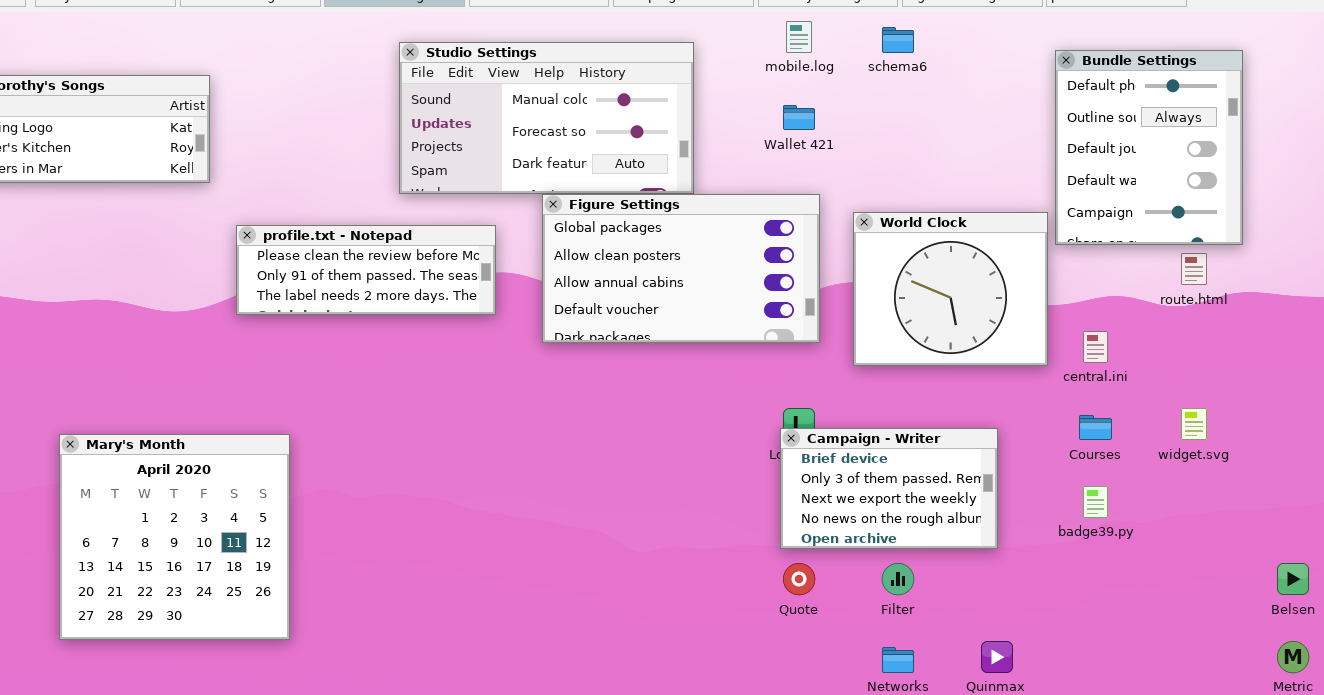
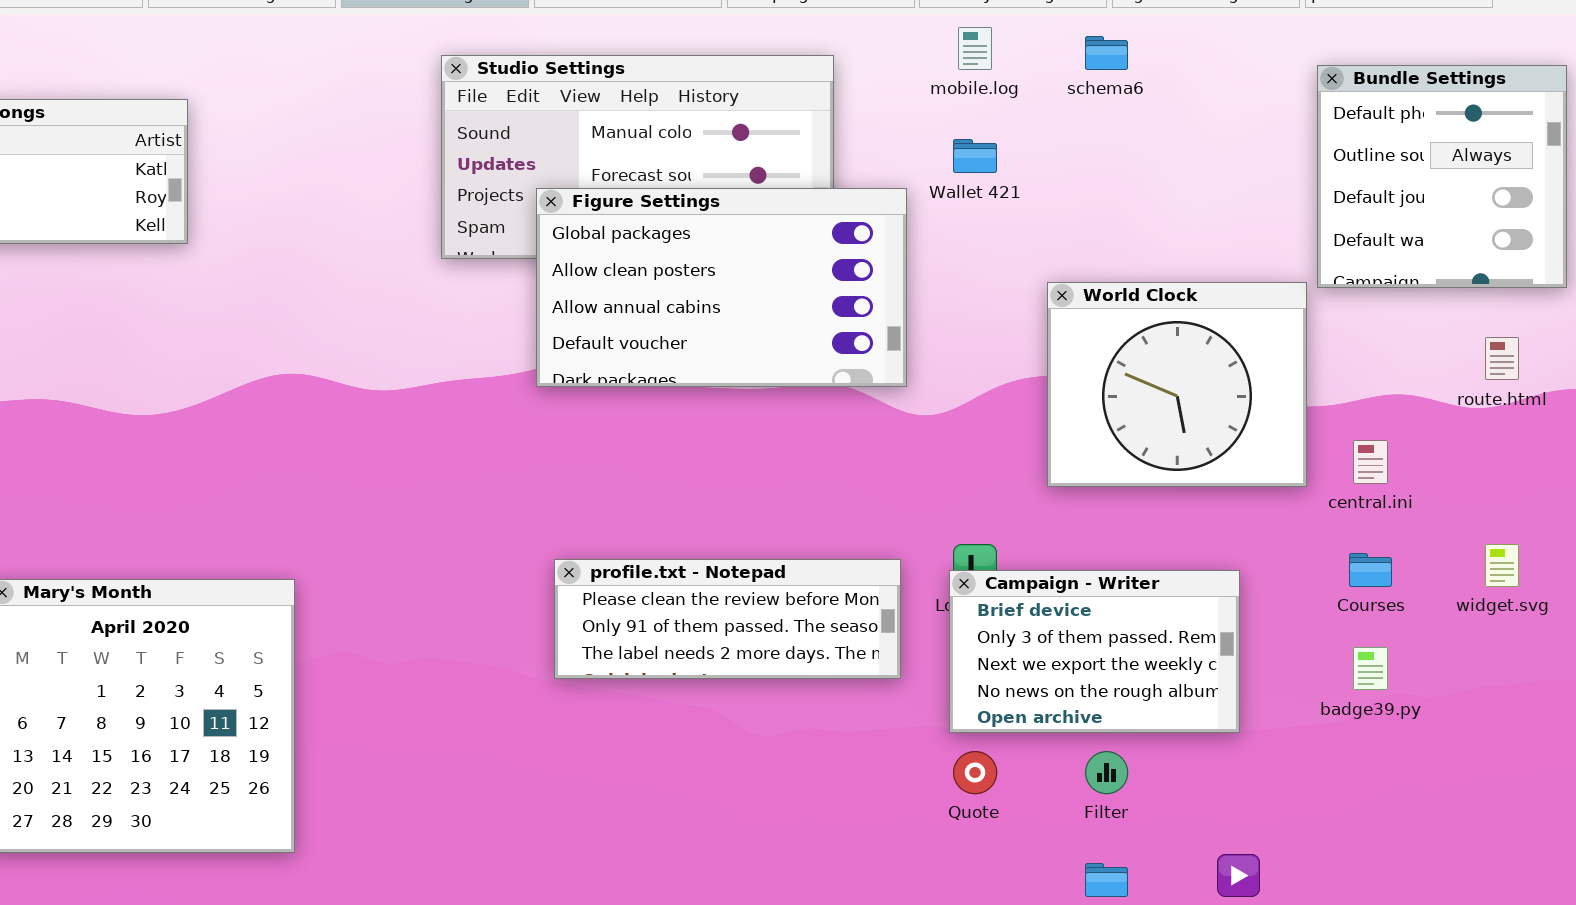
Bundle Settings: [1055,50,1243,245] -> [1317,65,1567,288], resized
Figure Settings: [542,194,820,343] -> [536,188,907,387], moved
profile.txt - Notepad: [236,225,496,315] -> [554,559,901,679], moved

